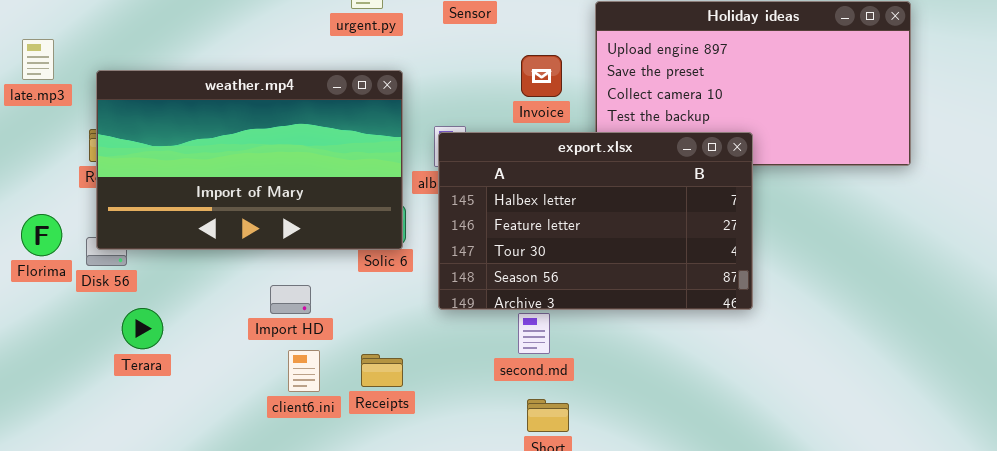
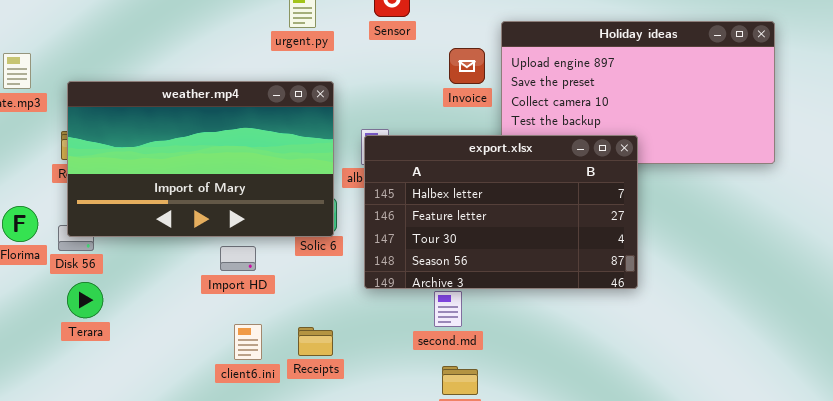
Invoice: [521,55,562,97] -> [449,48,485,84], moved
Import HD: [270,285,311,314] -> [220,246,256,271], moved
Terara: [122,308,163,349] -> [67,282,103,318], moved

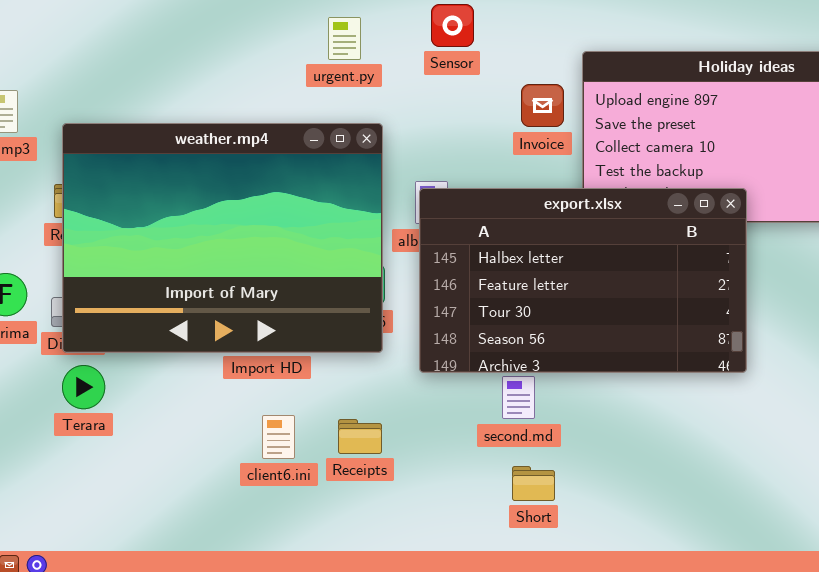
weather.mp4: [67,81,334,237] -> [62,123,383,353], resized

